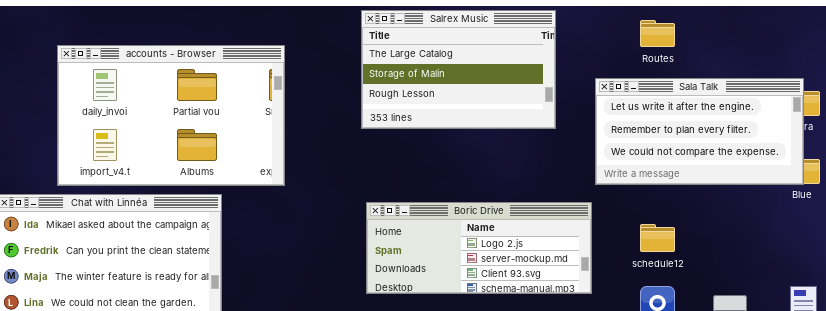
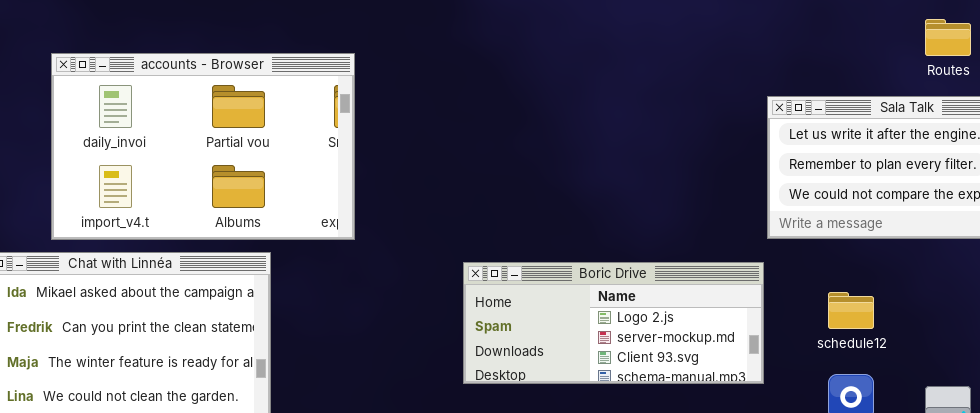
Salrex Music: [361,10,556,129] -> none, closed
Routes: [640,20,675,47] -> [925,19,971,56], moved

